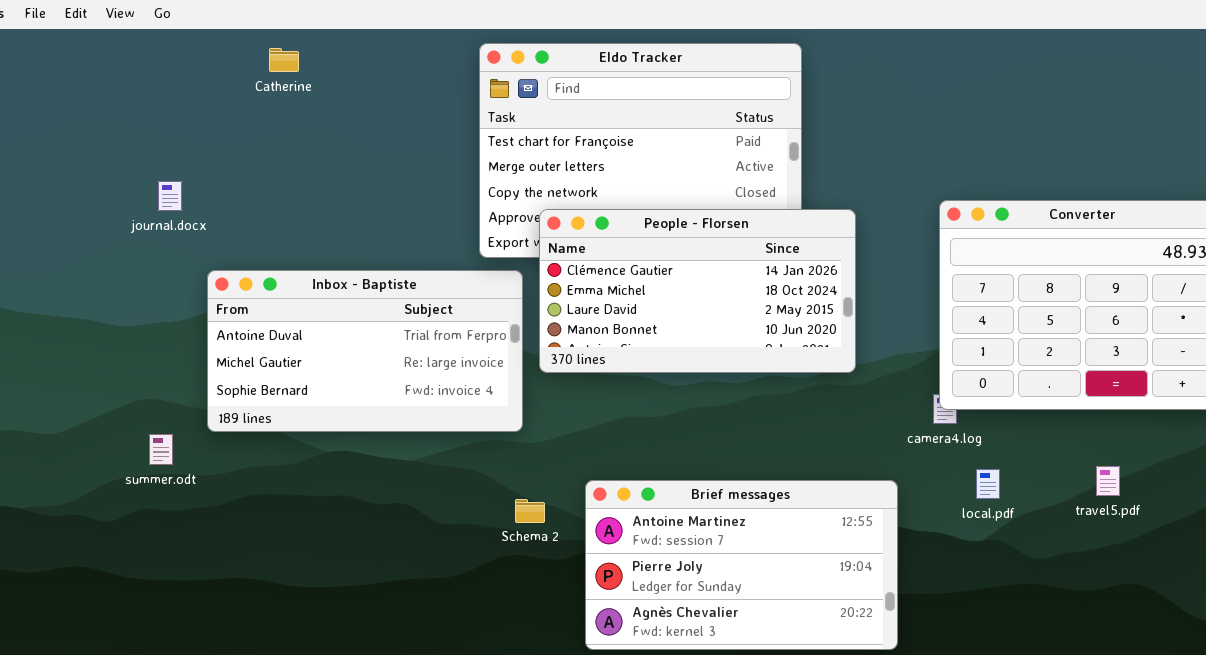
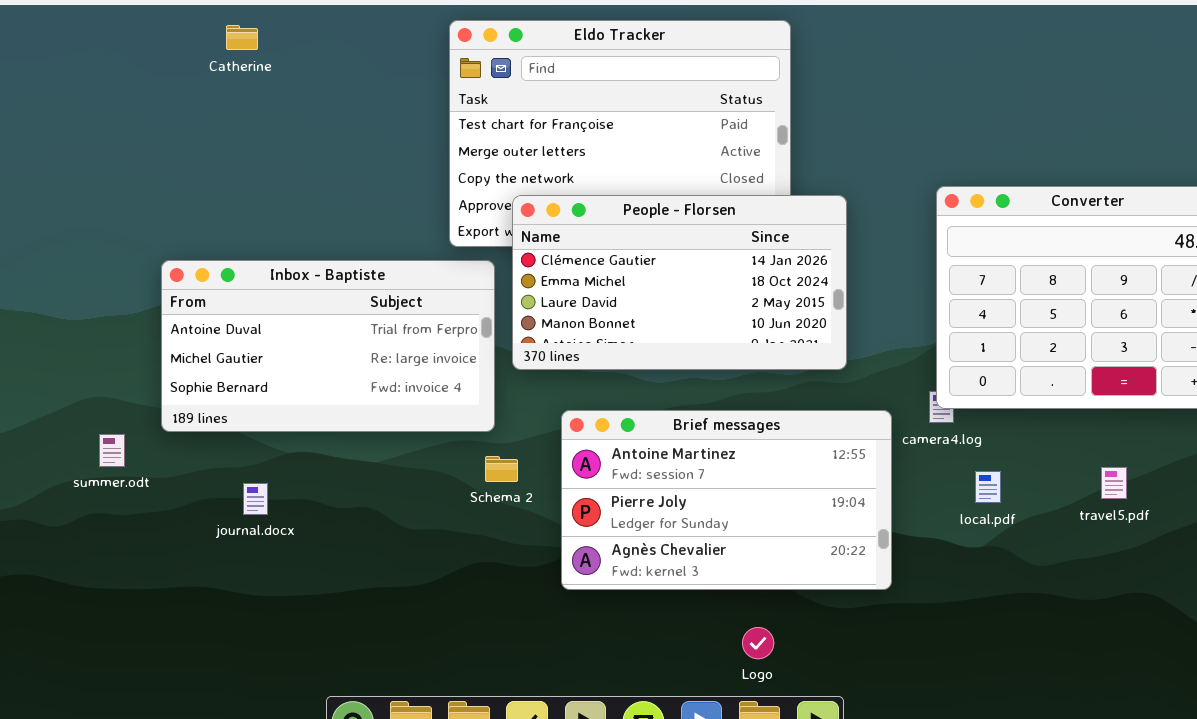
journal.docx: [158,181,182,211] -> [243,483,268,515], moved
Brief messages: [585,480,898,650] -> [561,410,892,590], moved
Schema 2: [515,499,545,523] -> [485,456,518,482], moved

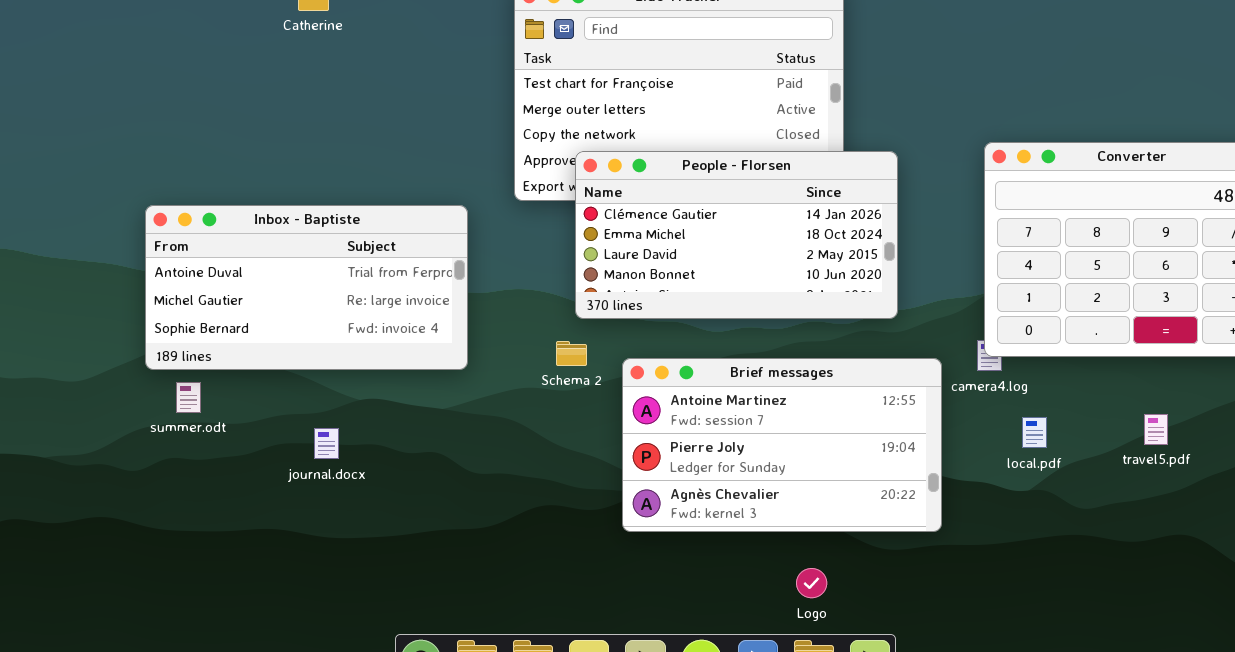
Inbox - Baptiste: [161,260,495,432] -> [145,205,468,370], moved
Schema 2: [485,456,518,482] -> [556,341,587,366], moved

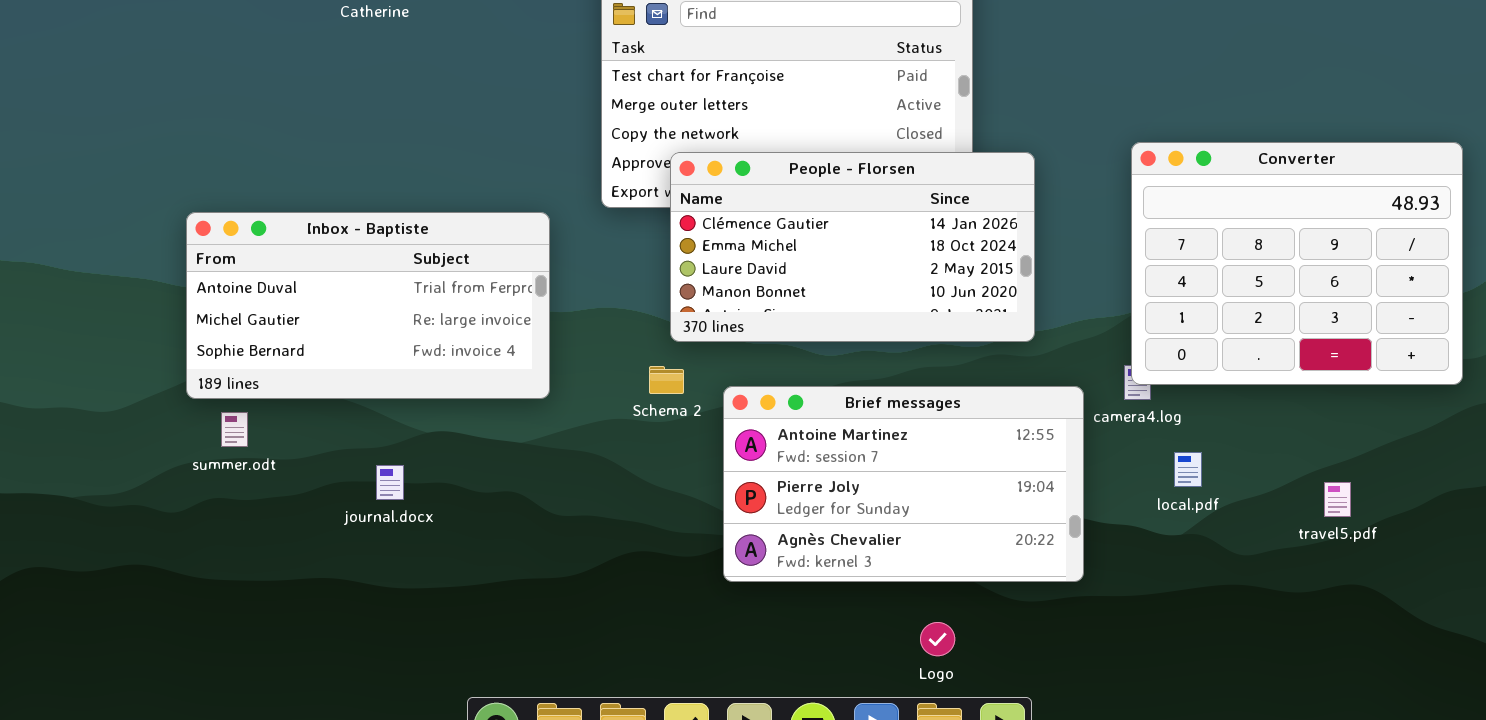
travel5.pdf: [1144,414,1168,445] -> [1324,482,1351,517], moved

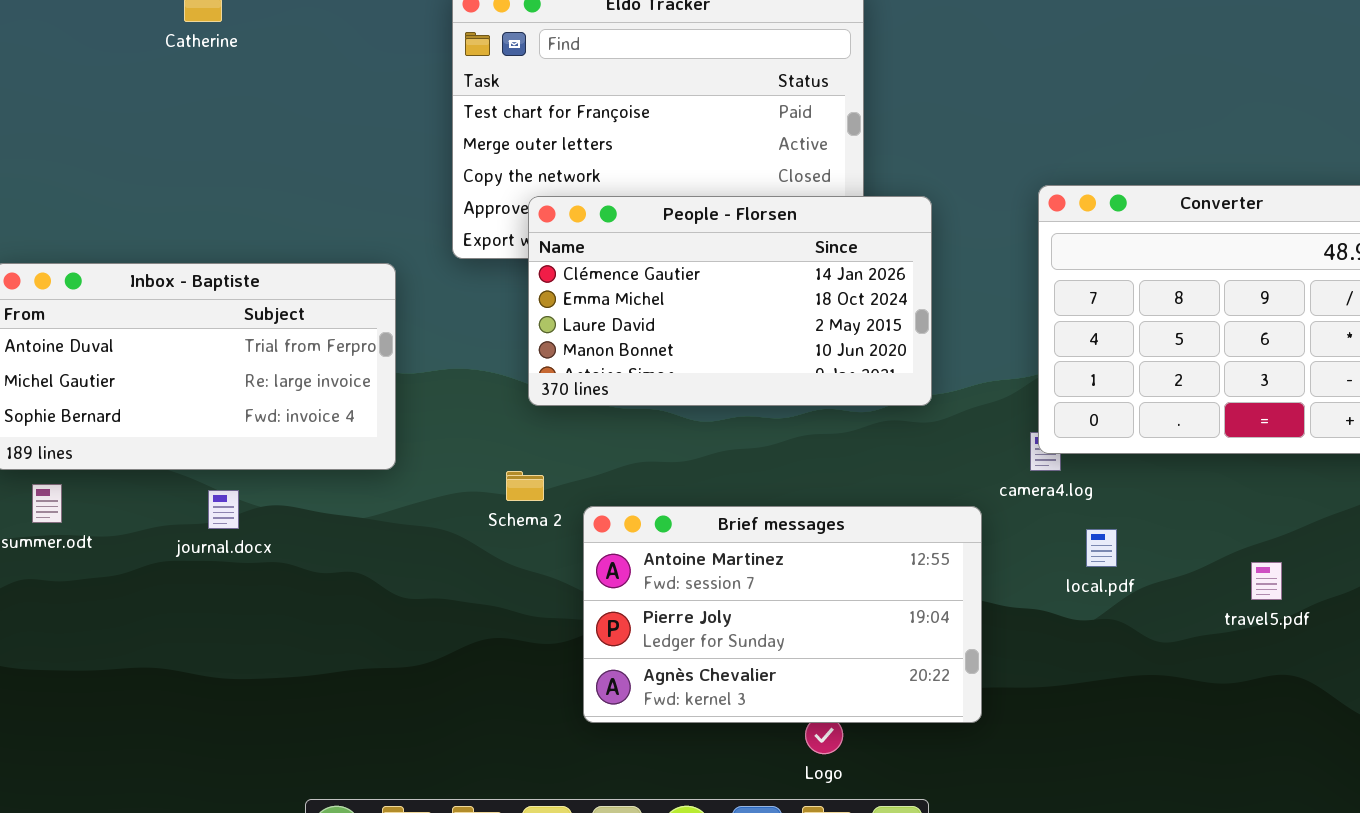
Schema 2: [649,366,684,394] -> [506,471,544,501], moved
Brief messages: [723,386,1084,582] -> [583,506,982,723], moved
journal.docx: [376,465,404,500] -> [208,490,239,529], moved

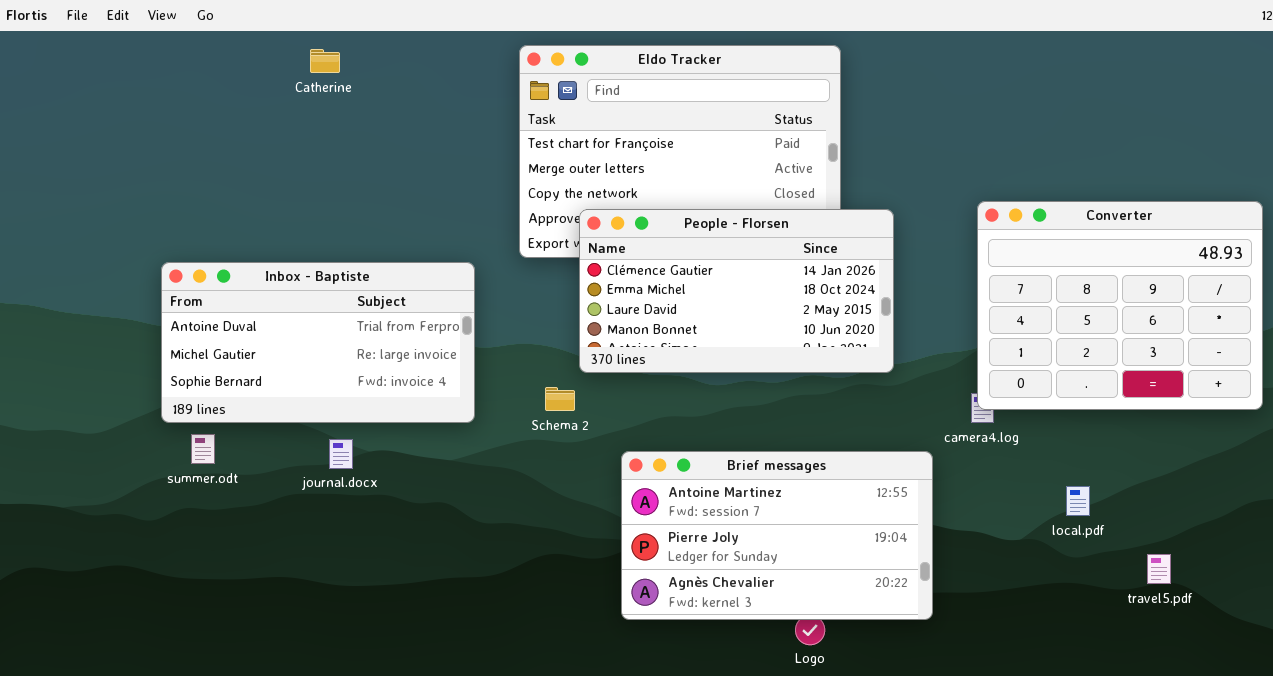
Schema 2: [506,471,544,501] -> [545,387,575,411], moved
local.pdf: [1086,529,1117,567] -> [1066,486,1090,516], moved
travel5.pdf: [1251,562,1282,600] -> [1147,554,1171,584], moved

